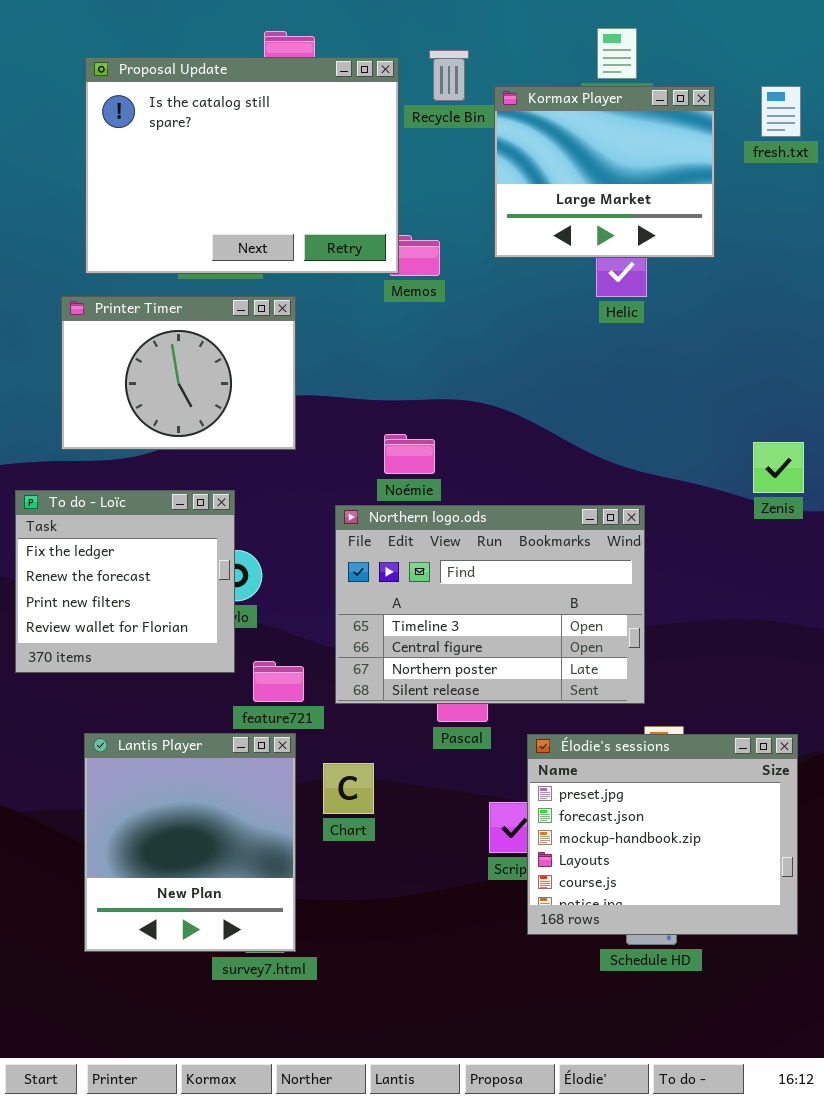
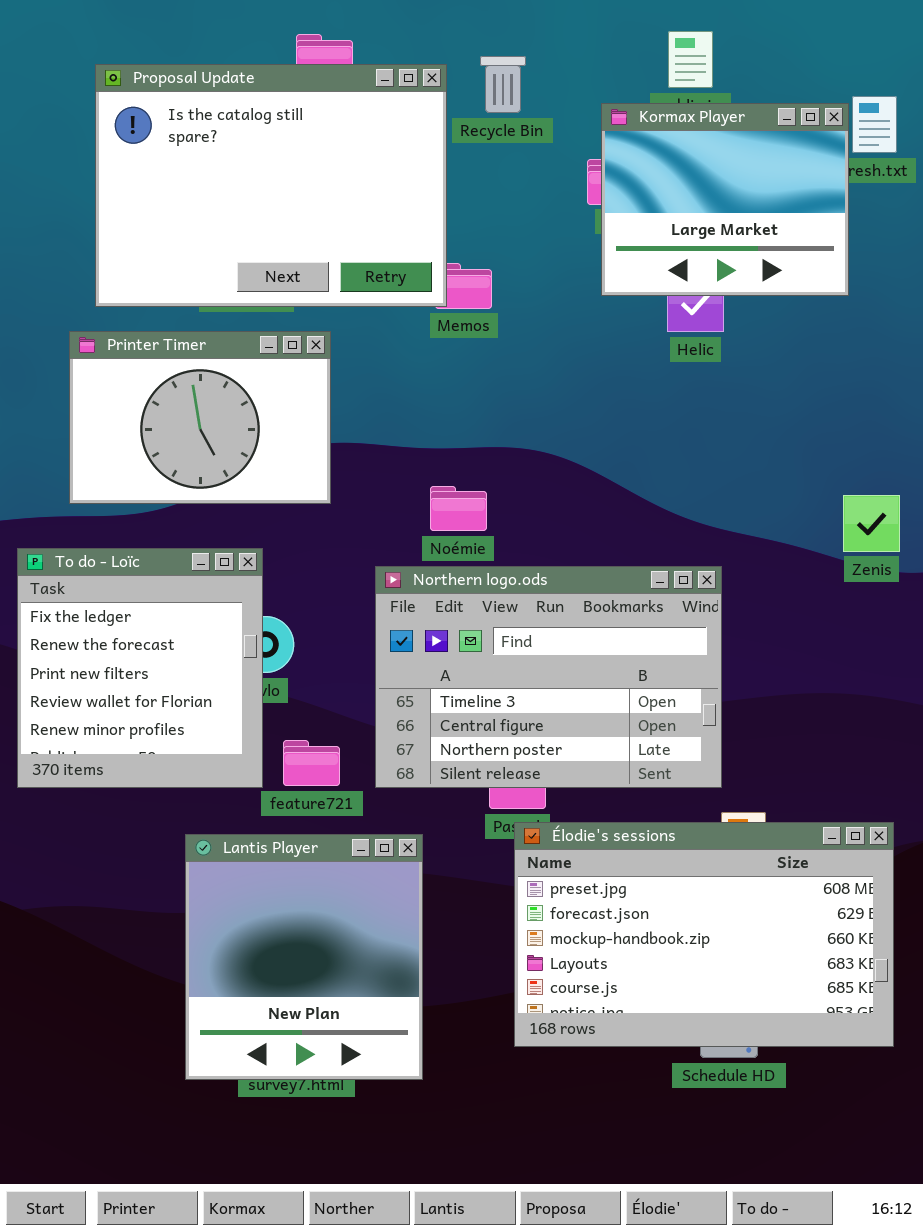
Kormax Player: [494,86,715,258] -> [601,103,849,296], moved
To do - Loïc: [15,490,235,673] -> [17,548,263,788], resized
Lantis Player: [84,733,296,952] -> [185,834,423,1080], moved
Élodie's sessions: [527,734,798,935] -> [514,822,894,1047], resized

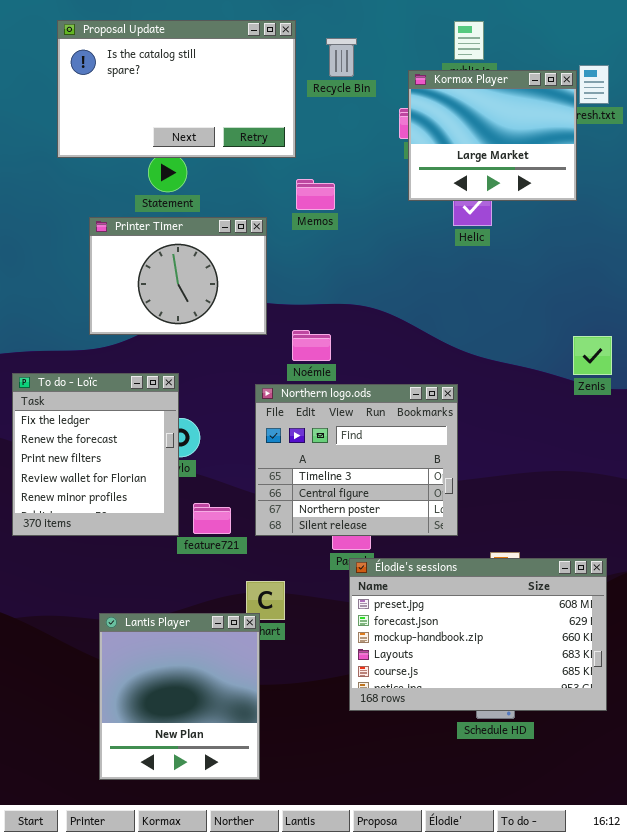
Proposal Update: [95,64,447,307] -> [57,20,296,158], moved, resized
Printer Timer: [69,331,331,504] -> [89,217,267,335], moved
Northern logo.ods: [375,566,722,788] -> [255,384,458,536], resized
Lantis Player: [185,834,423,1080] -> [99,613,260,780], moved

